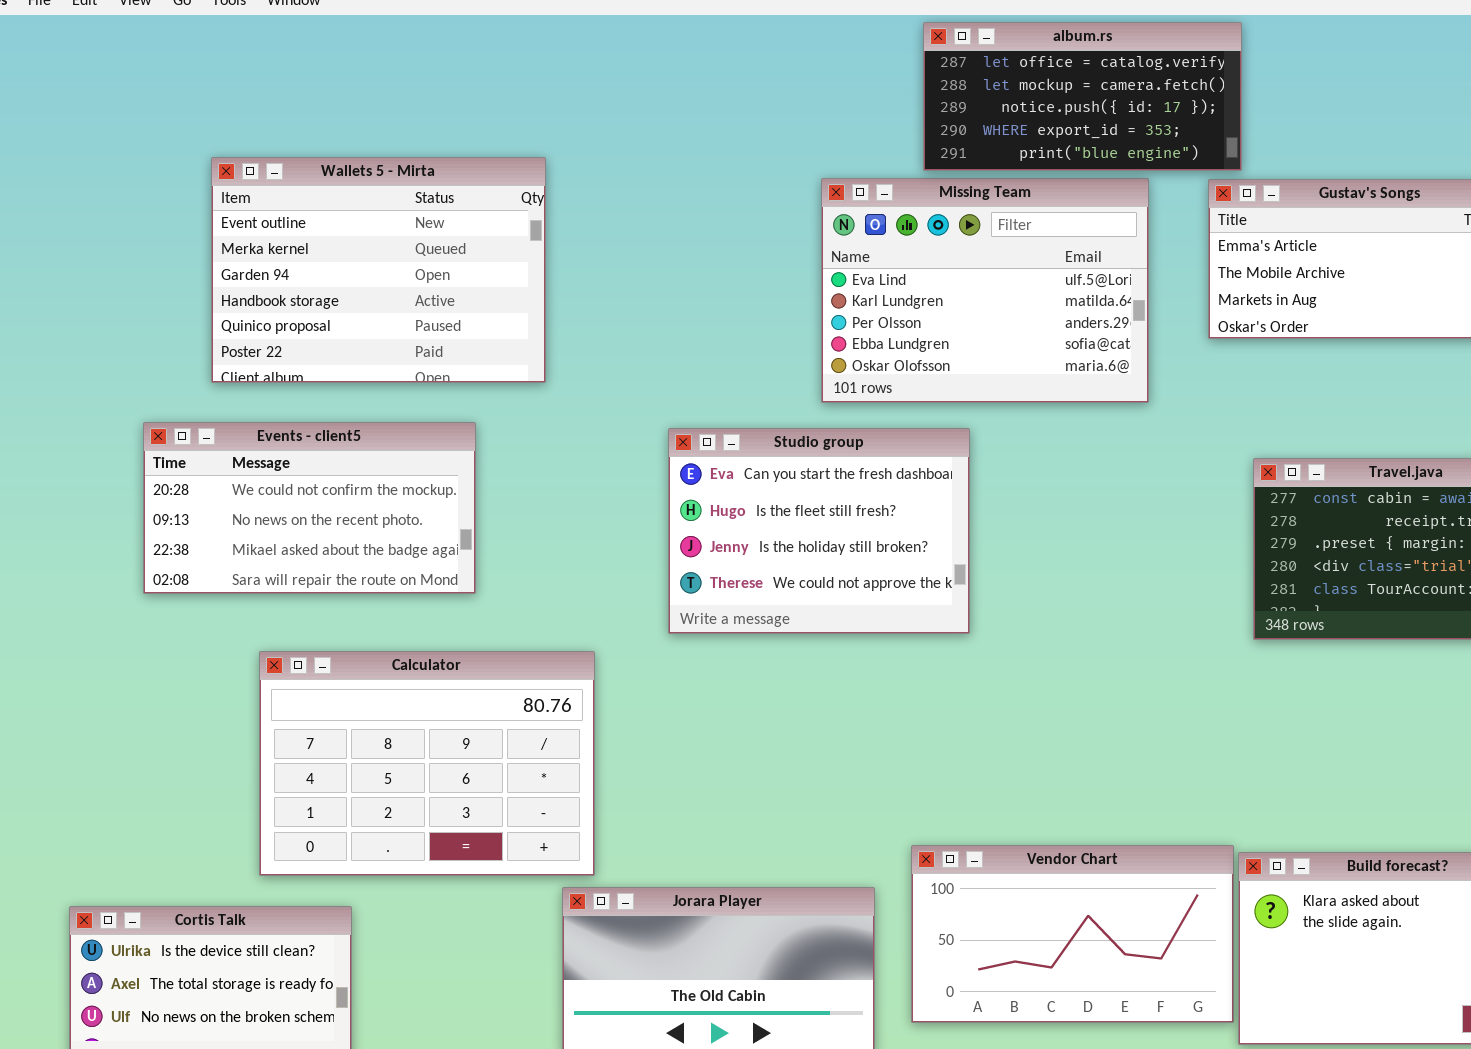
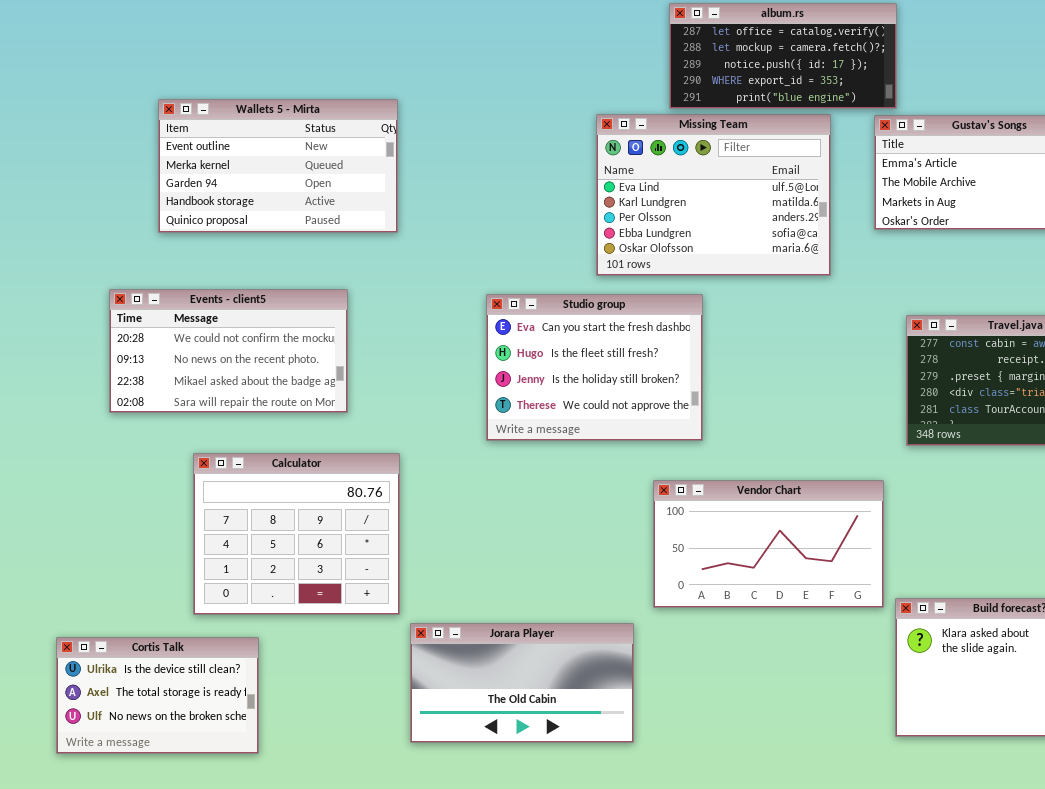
Wallets 5 - Mirta: [211,157,546,383] -> [158,99,398,233], resized
Calculator: [259,651,595,876] -> [193,453,400,615], resized
Vendor Chart: [911,845,1234,1023] -> [653,480,884,608], moved

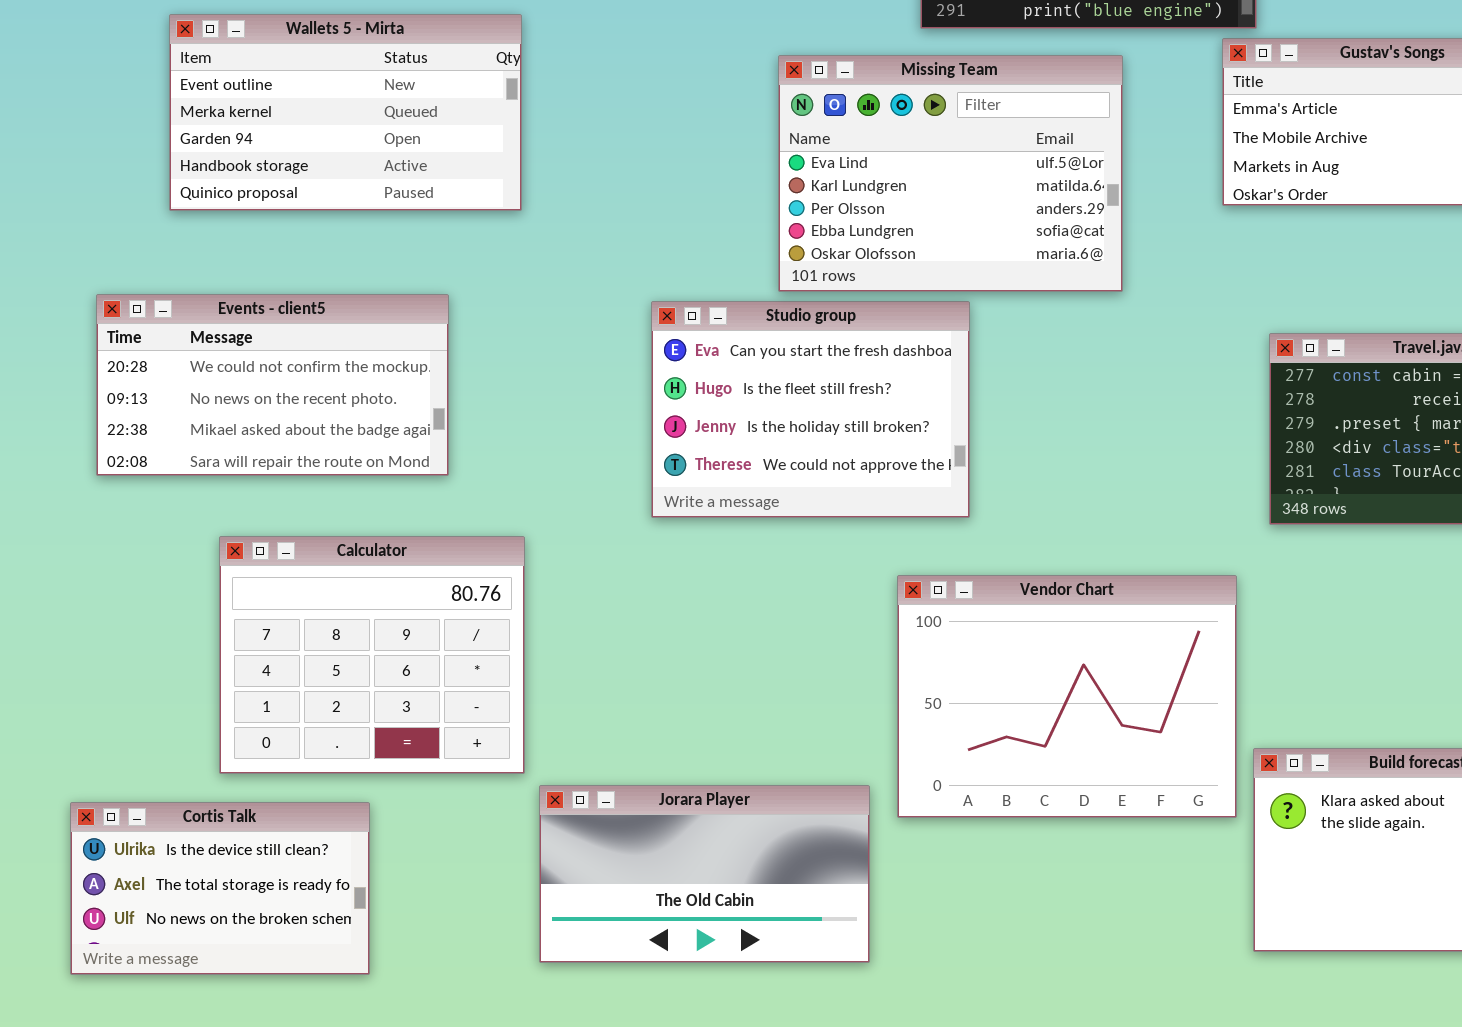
Missing Team: [596,114,831,276] -> [778,55,1123,292], moved
Vendor Chart: [653,480,884,608] -> [897,575,1237,818], resized
Cortis Talk: [56,637,259,754] -> [70,802,370,975], moved

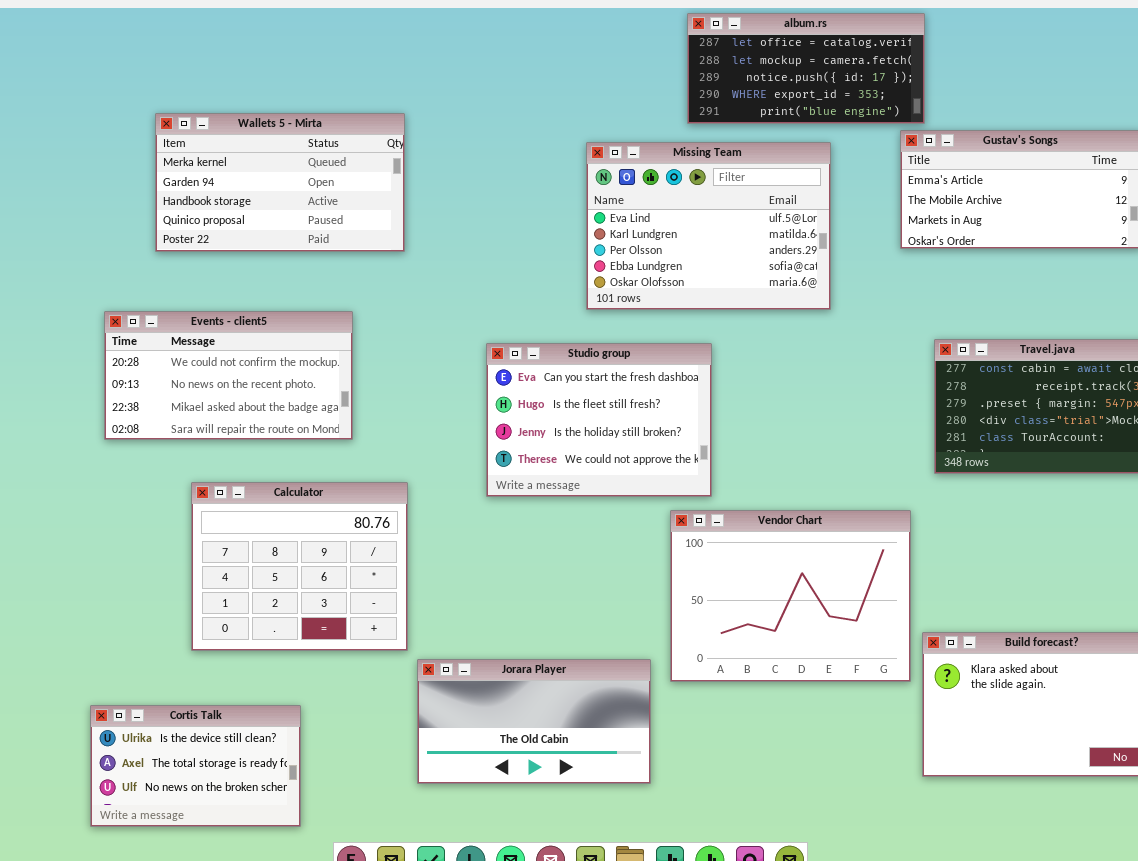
Wallets 5 - Mirta: [169,14,522,211] -> [155,113,405,252], scrolled down 1 row
Studio group: [651,301,970,518] -> [486,343,712,497], moved
Cortis Talk: [70,802,370,975] -> [90,705,301,827], moved

